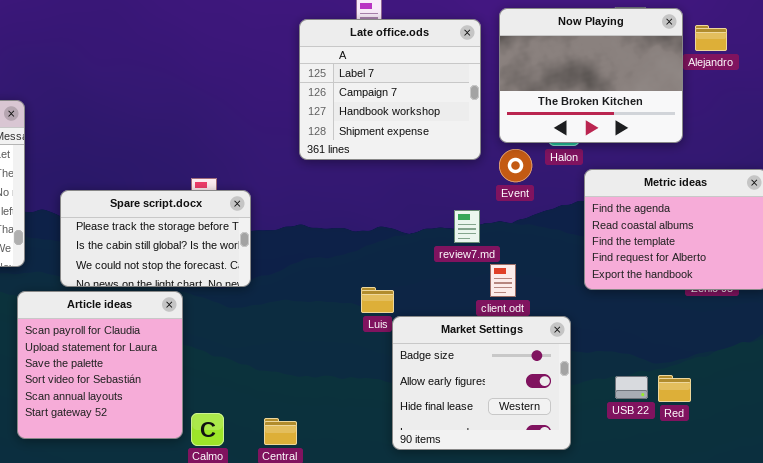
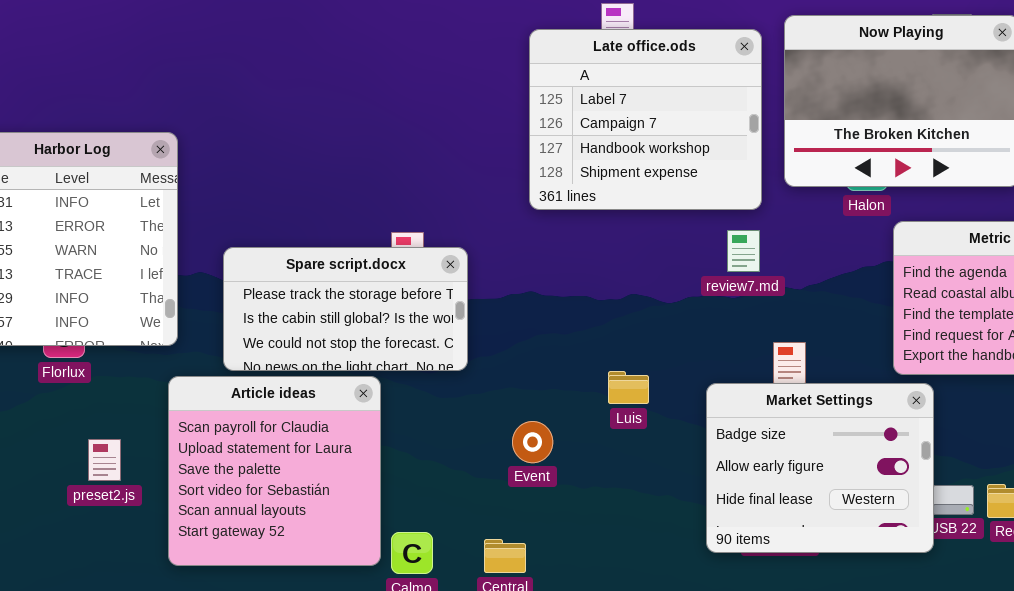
Event: [499,149,532,182] -> [512,421,553,463], moved
review7.md: [454,210,480,243] -> [727,230,760,272], moved
Market Settings: [392,316,571,450] -> [706,383,934,553], moved

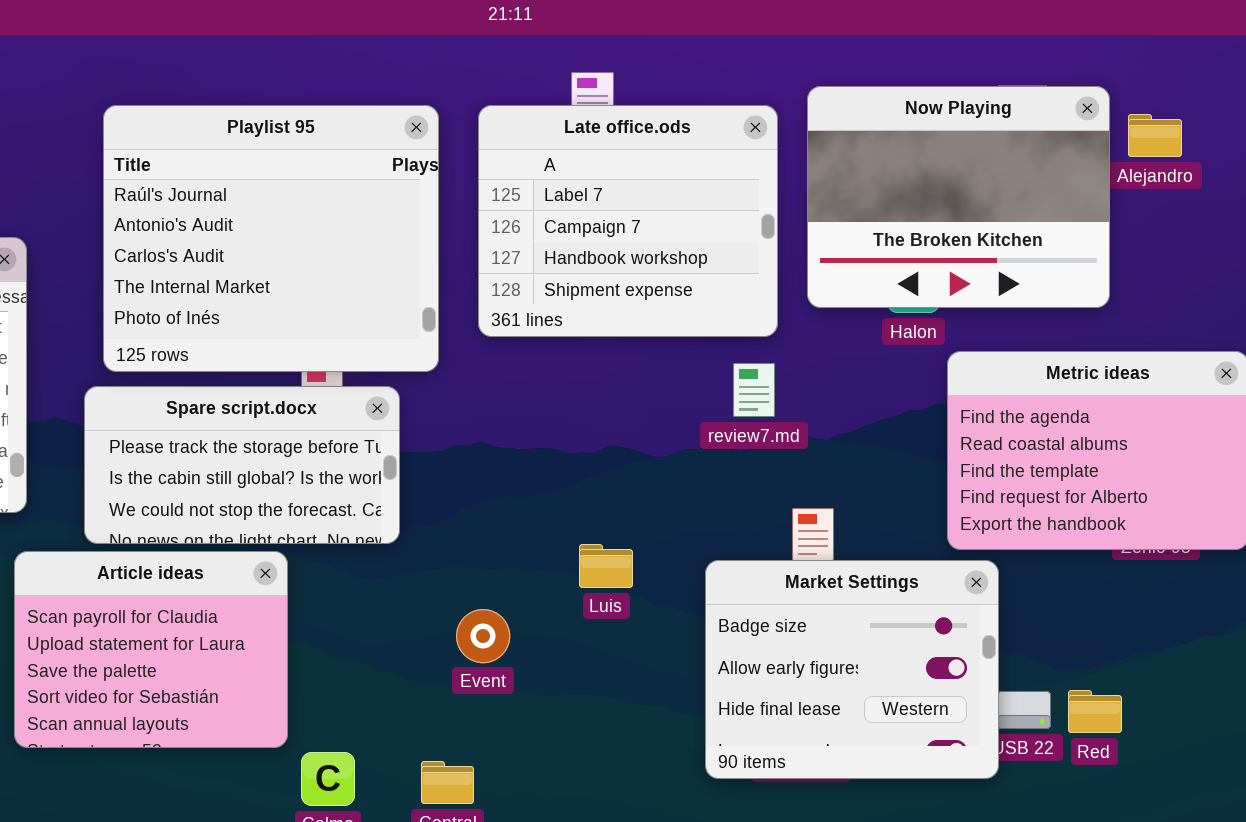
Playlist 95: none -> [103,105,439,372], opened
Article ideas: [168,376,381,566] -> [14,551,288,748], resized

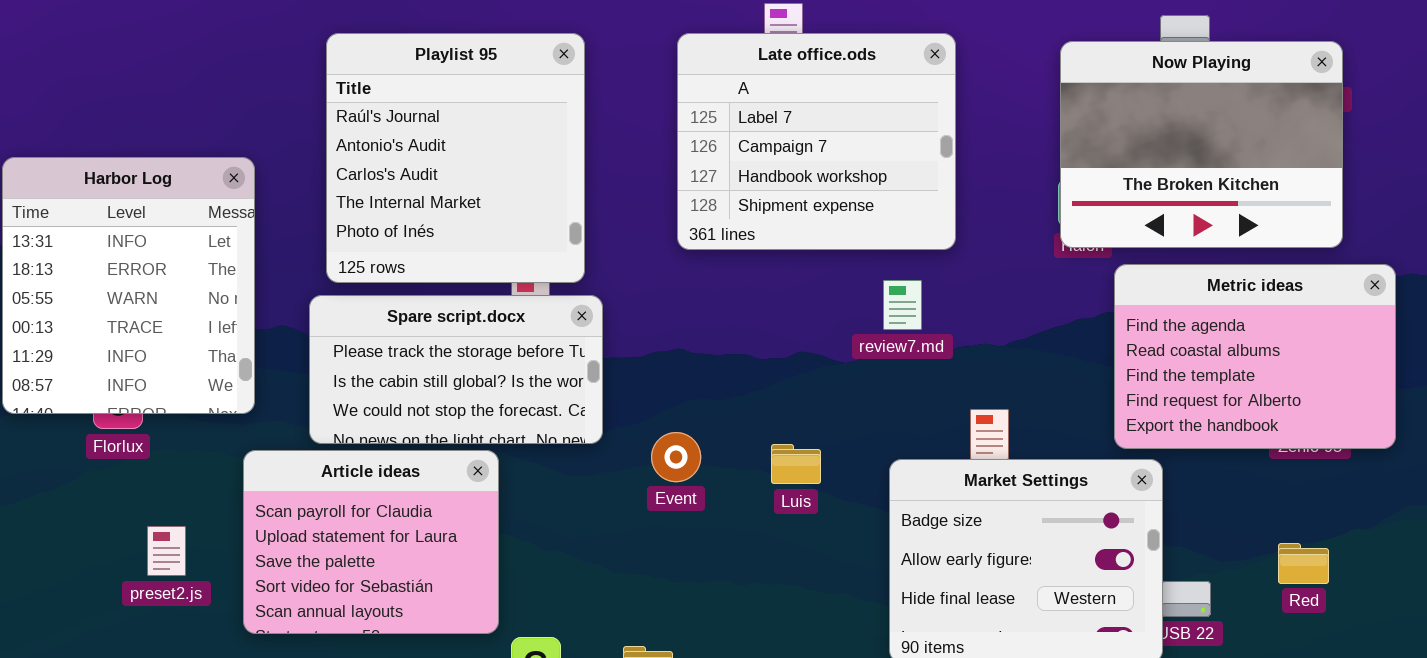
Now Playing: [807,86,1110,308] -> [1060,41,1343,248], moved
Playlist 95: [103,105,439,372] -> [326,33,585,283], resized
review7.md: [733,363,775,417] -> [883,280,922,330], moved
Event: [456,609,510,663] -> [651,432,701,482], moved
Red: [1068,690,1122,733] -> [1278,543,1329,584], moved

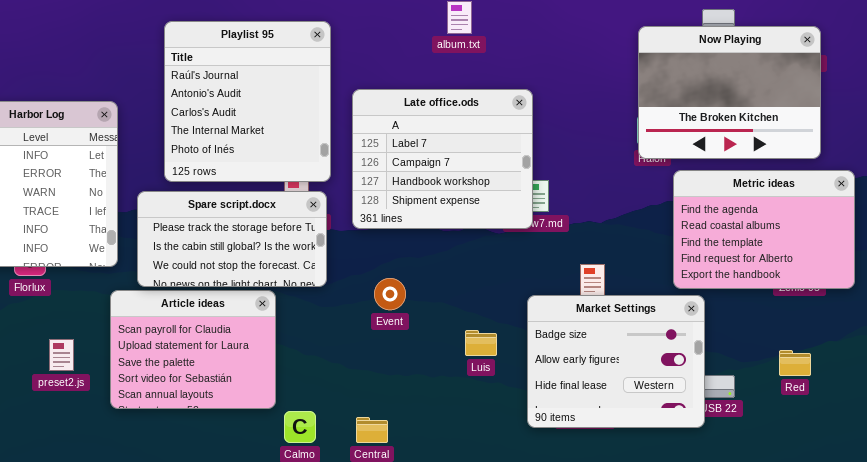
Late office.ods: [677,33,956,250] -> [352,89,533,229], moved
Spare script.docx: [309,295,603,444] -> [137,191,327,287], moved
Luis: [771,444,821,484] -> [465,330,497,356], moved

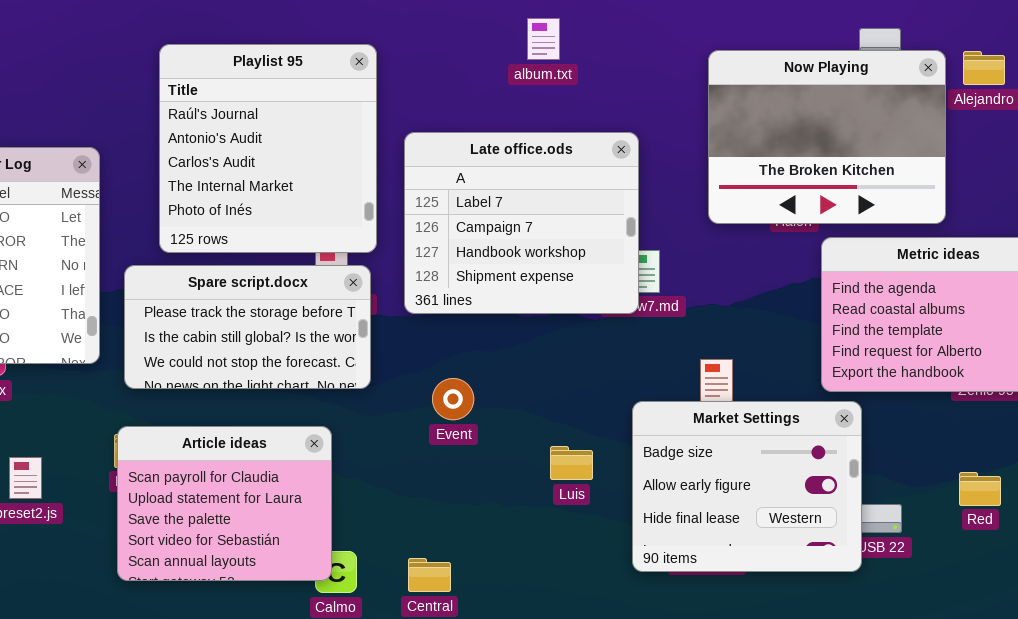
Now Playing: [638,26,821,159] -> [708,50,946,224], moved
Article ideas: [110,290,276,409] -> [117,426,332,581], moved

